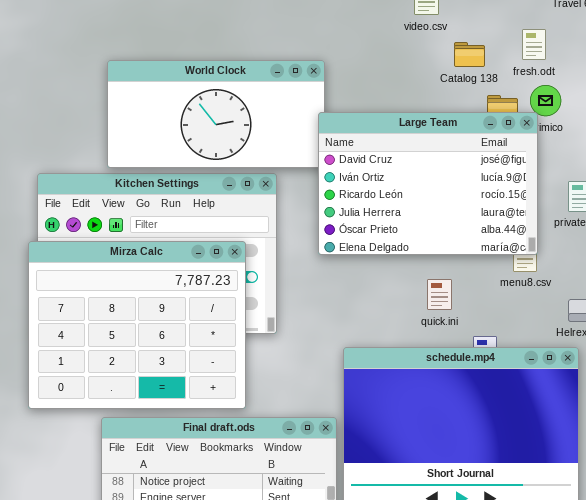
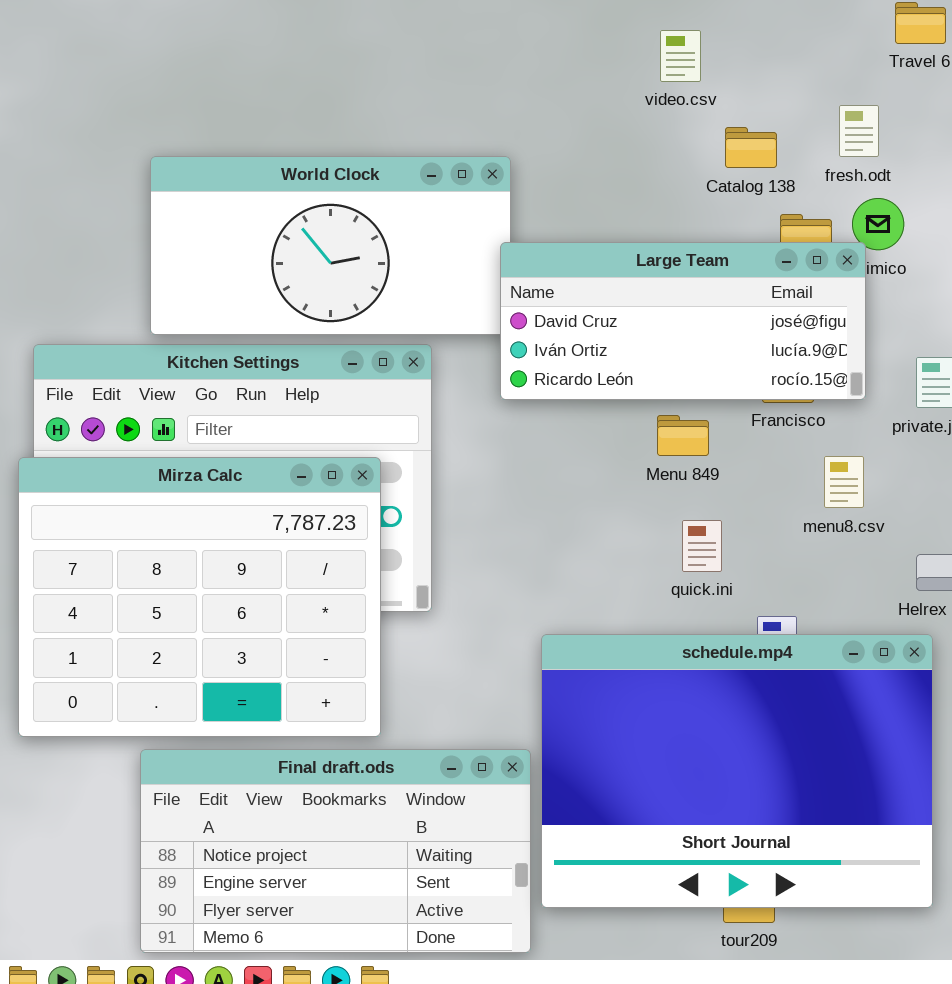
Large Team: [318,112,538,255] -> [500,242,866,400], resized

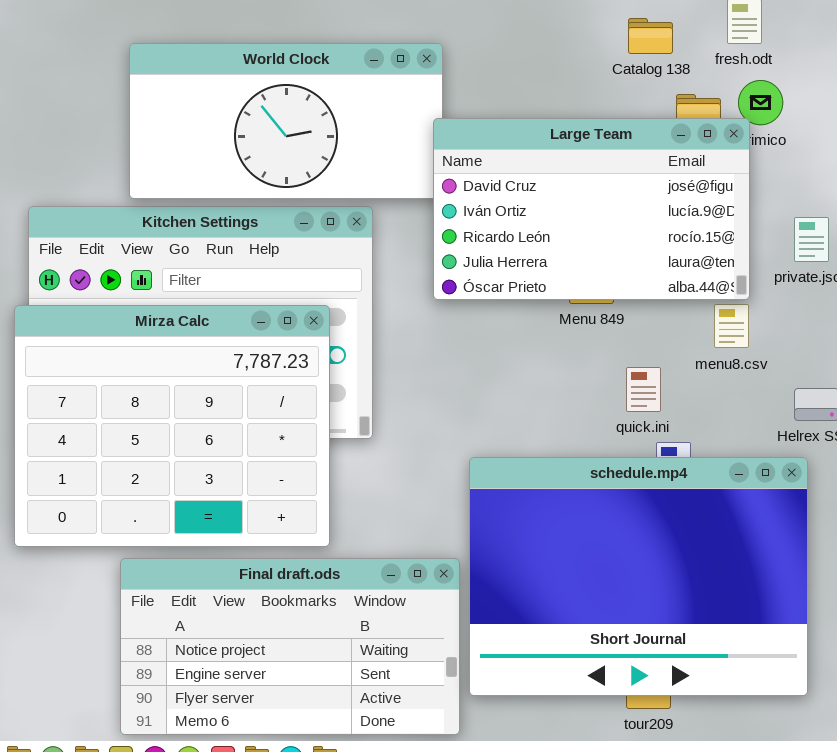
Large Team: [500,242,866,400] -> [433,118,750,300], resized
quick.ini: [682,520,722,572] -> [626,367,661,412], moved

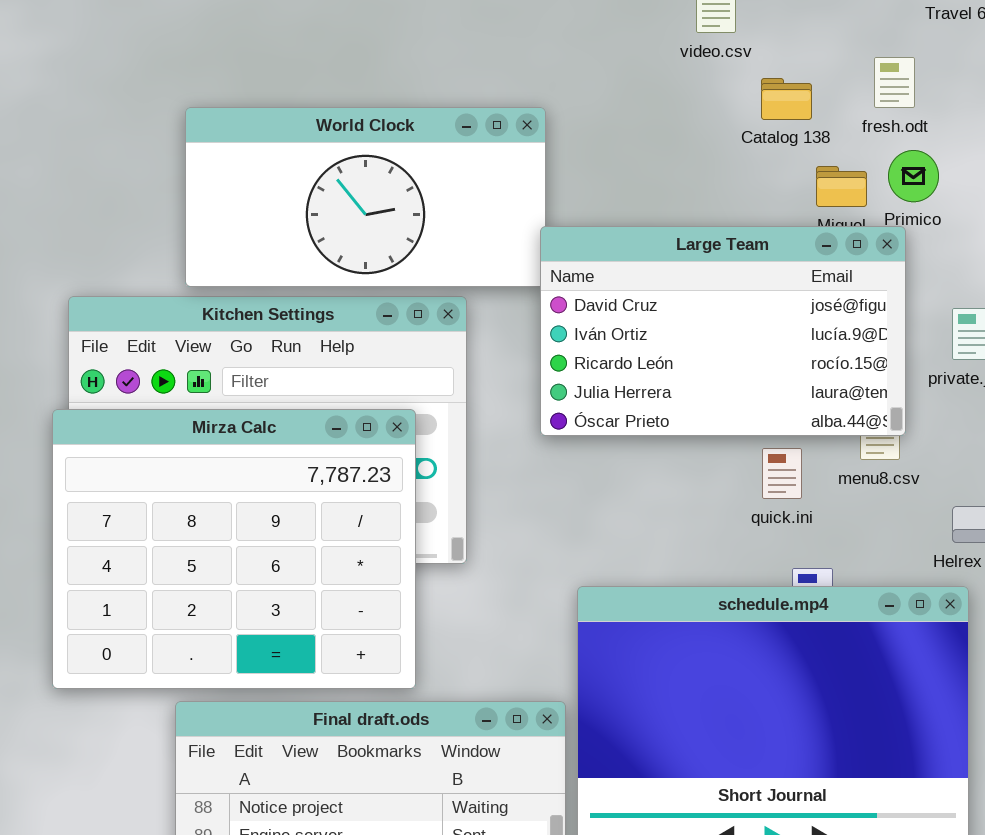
Large Team: [433,118,750,300] -> [540,226,906,436], moved
quick.ini: [626,367,661,412] -> [762,448,802,499], moved

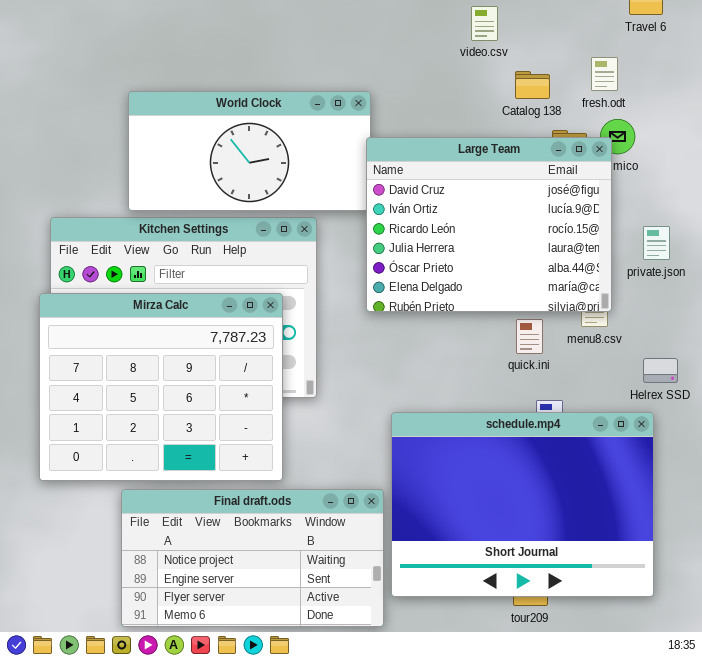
Large Team: [540,226,906,436] -> [366,137,612,312], resized

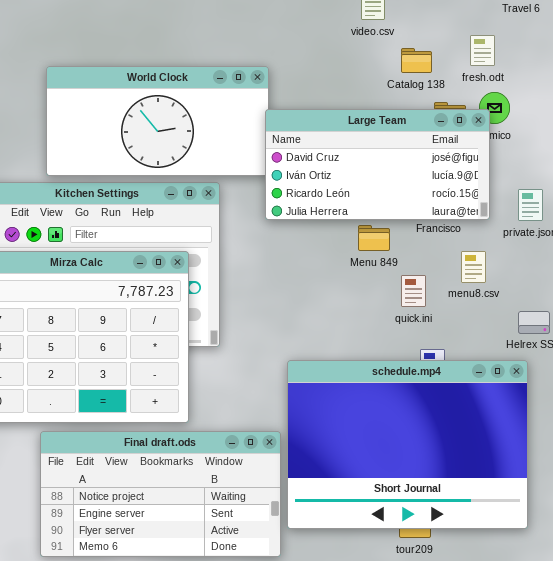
Large Team: [366,137,612,312] -> [265,109,490,220], resized

